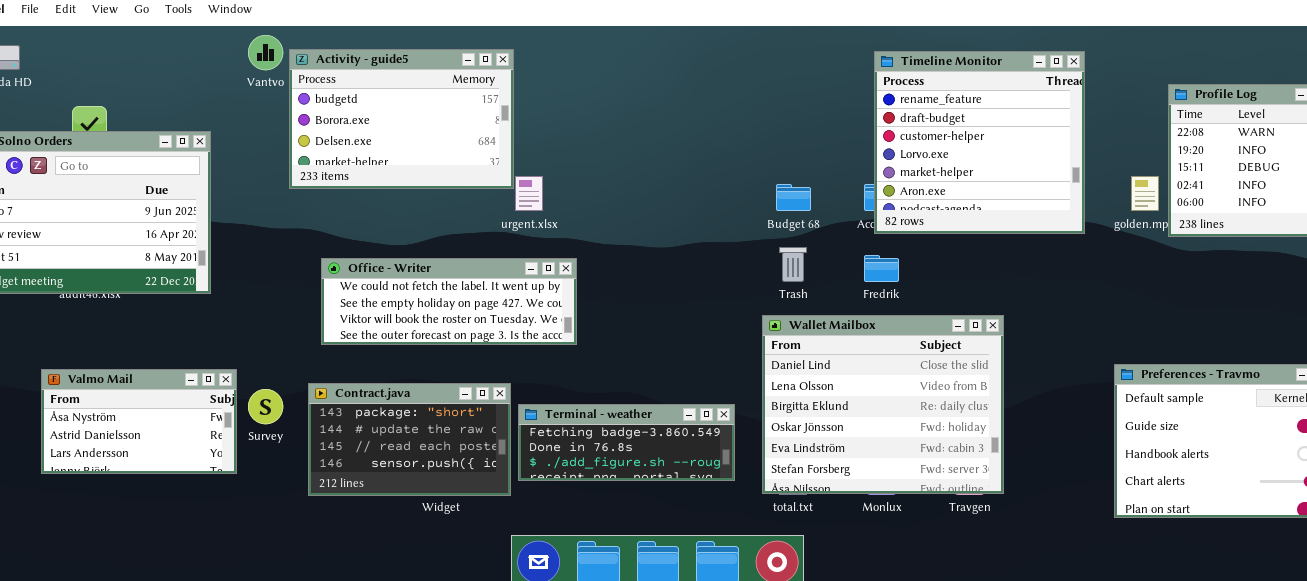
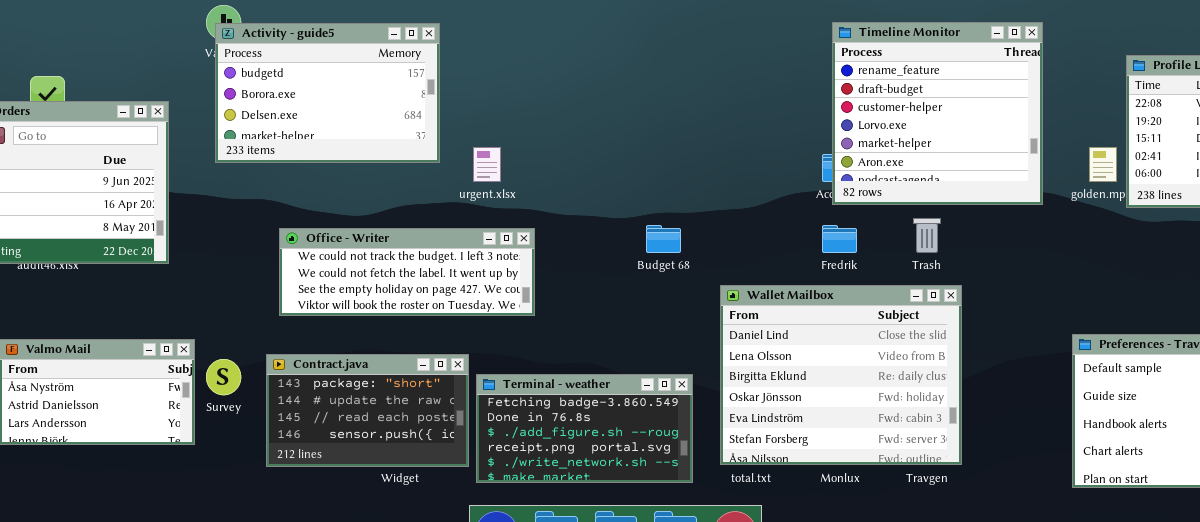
Activity - guide5: [289,49,514,189] -> [215,23,440,163], moved
Budget 68: [776,184,811,211] -> [646,225,681,253], moved
Trash: [779,247,807,282] -> [913,218,941,253], moved
Office - Writer: [321,258,577,345] -> [279,228,535,316], scrolled up 1 row
Terminal - weather: [518,404,735,481] -> [476,374,693,483], resized

